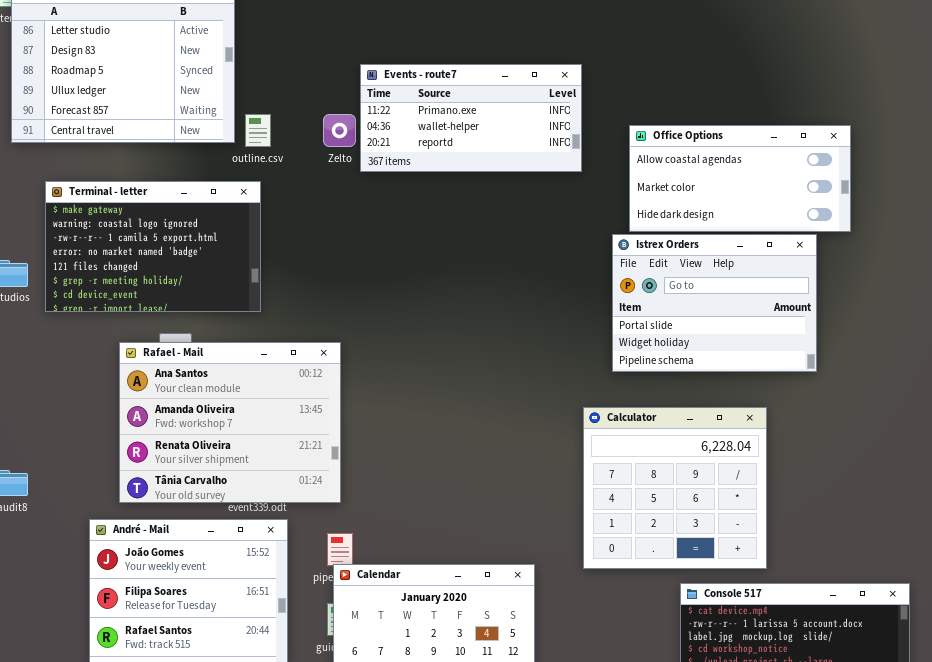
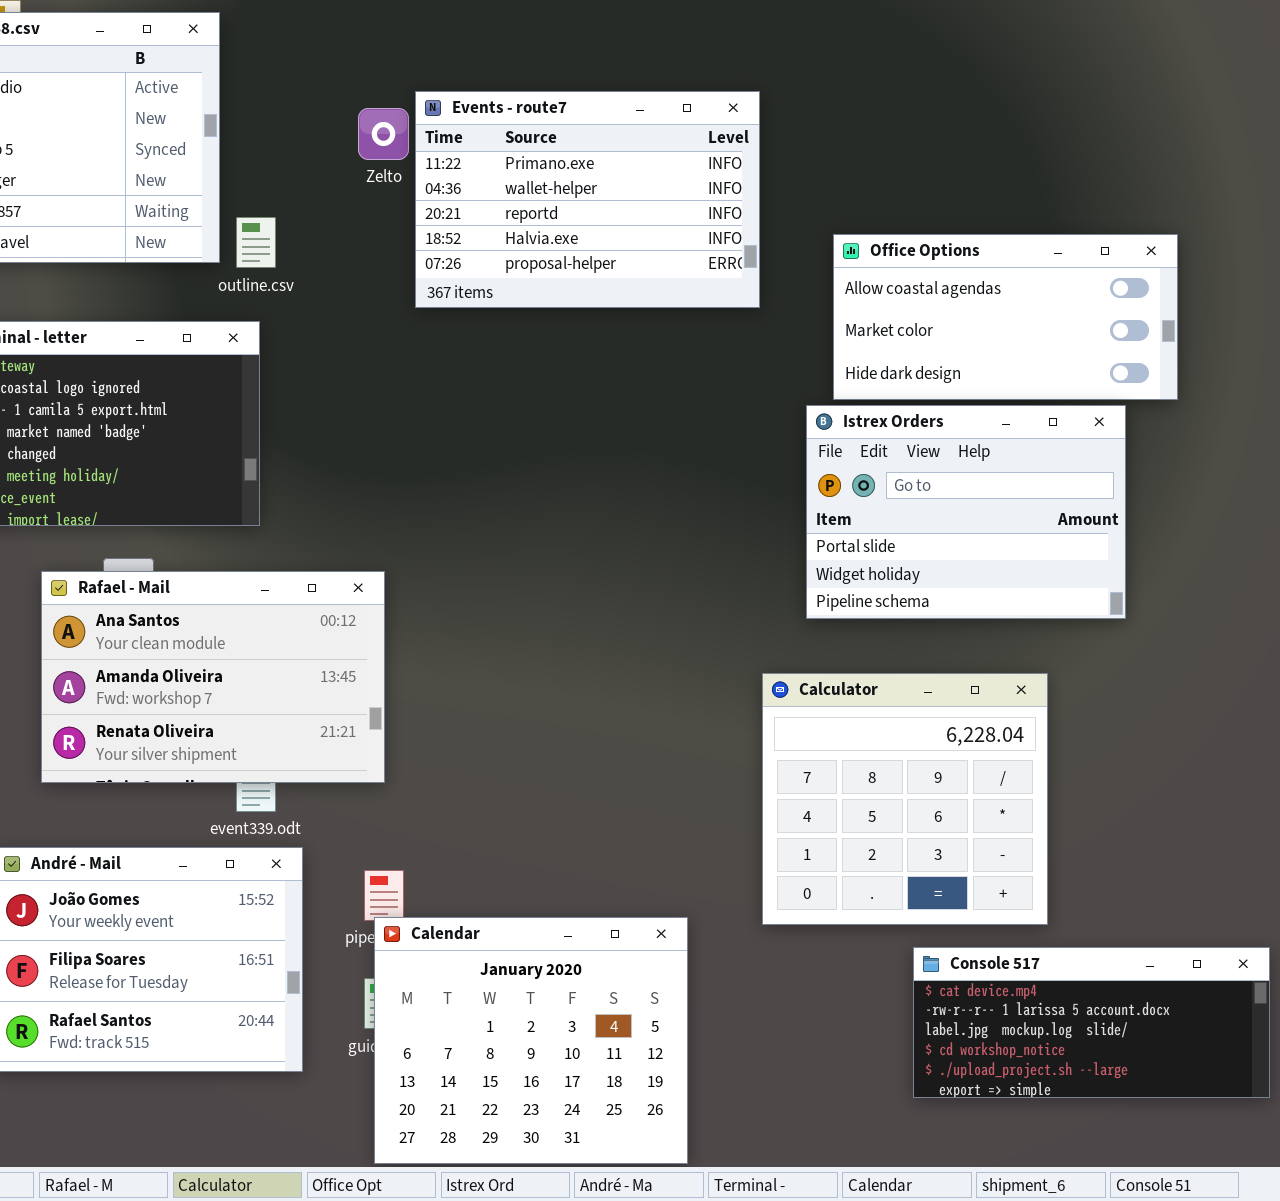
Events - route7: [360,64,582,172] -> [415,91,760,308], resized
Zelto: [323,114,356,147] -> [358,108,409,160], moved
Rafael - Mail: [119,342,341,503] -> [41,571,385,783], resized

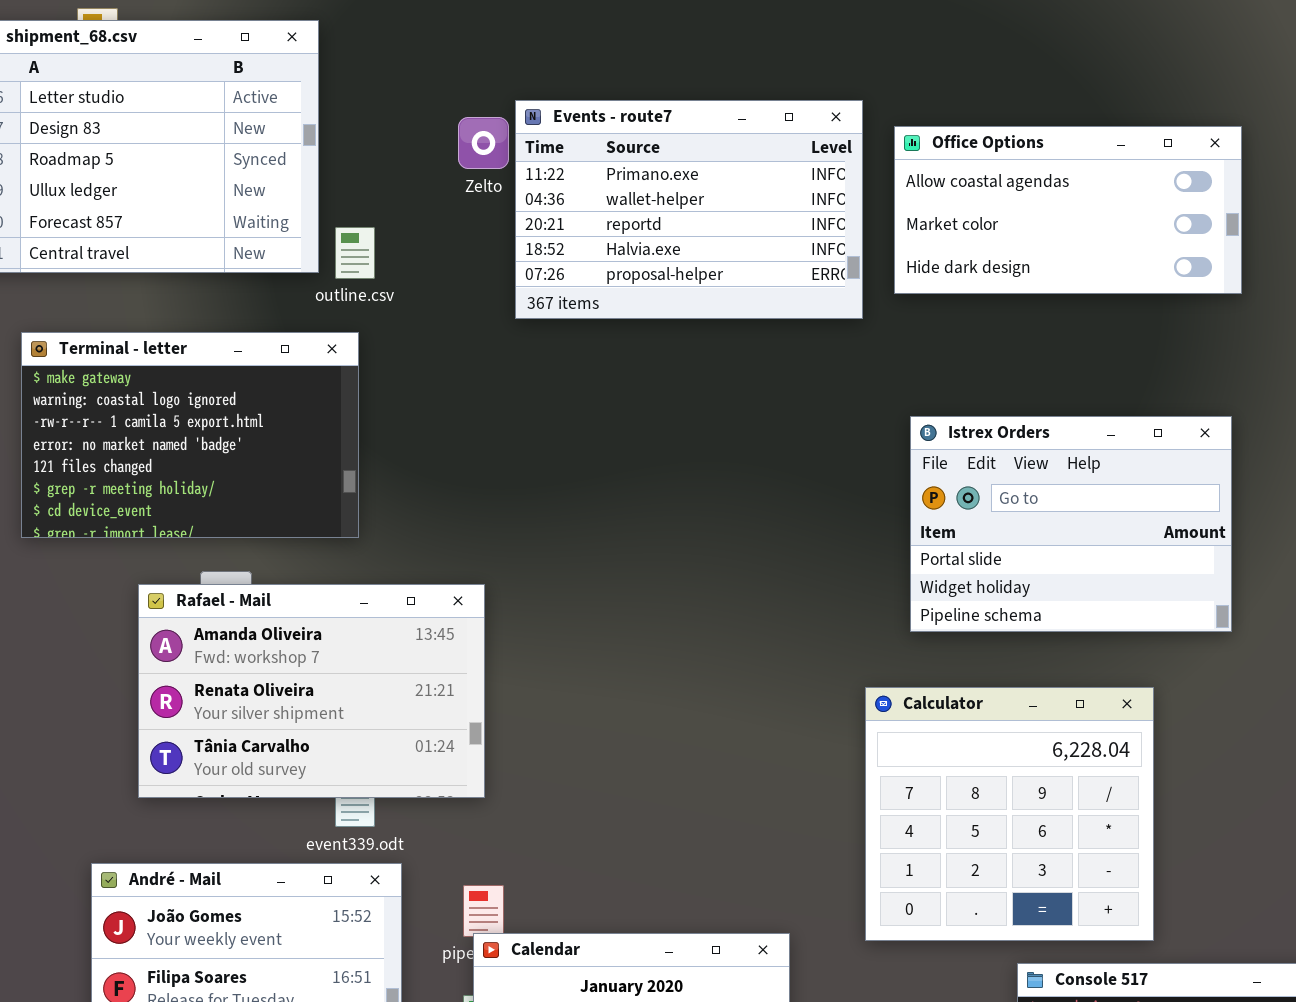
Office Options: [833,234,1178,400] -> [894,126,1242,294], moved
Rafael - Mail: [41,571,385,783] -> [138,584,485,798], scrolled down 1 row

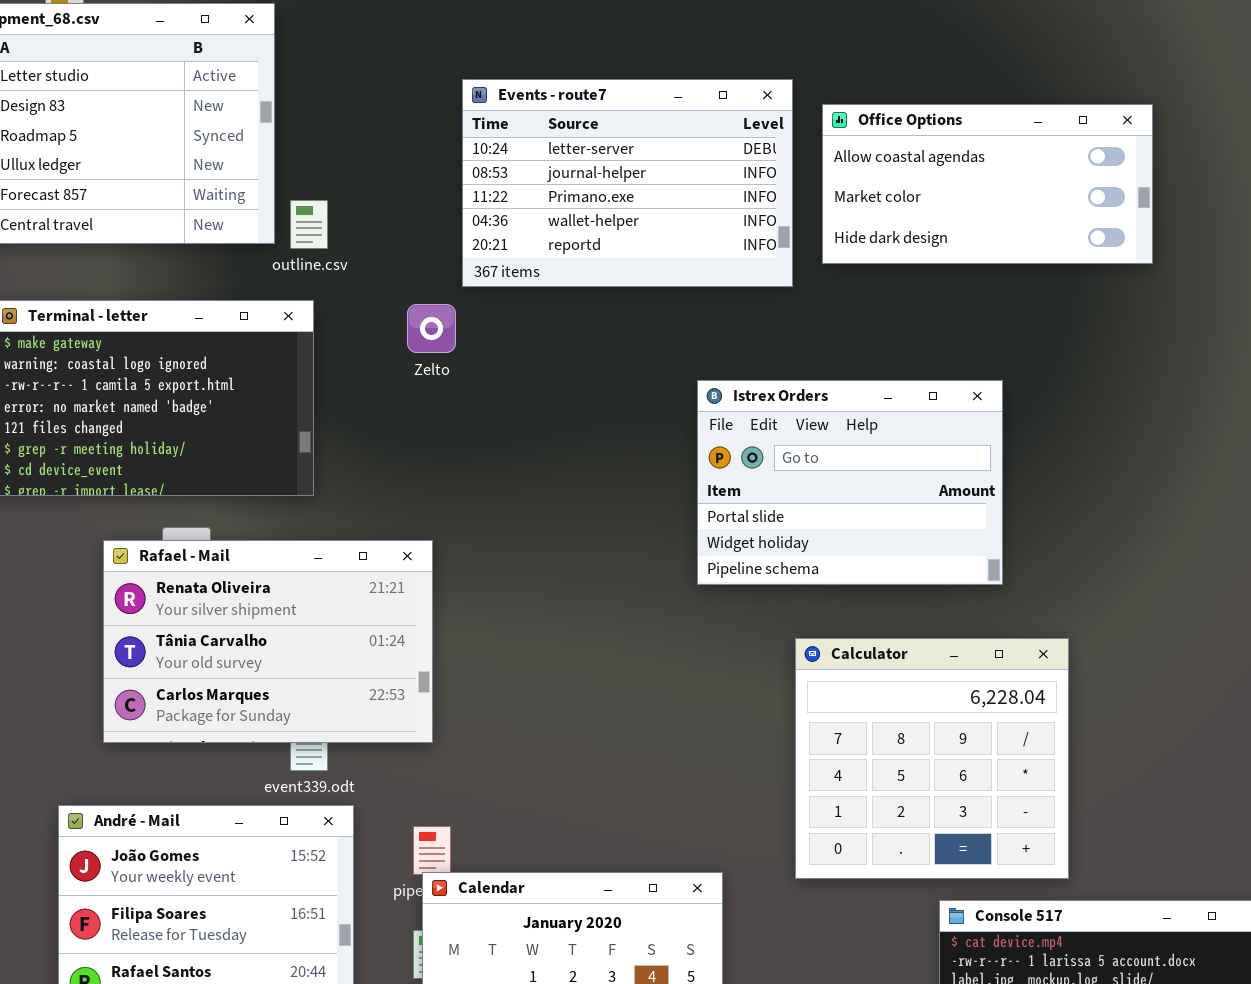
Events - route7: [515,100,863,319] -> [462,79,793,287], scrolled up 2 rows
Zelto: [458,117,509,169] -> [407,304,456,353], moved
Istrex Orders: [910,416,1232,632] -> [697,380,1003,585], moved
Rafael - Mail: [138,584,485,798] -> [103,540,433,743], scrolled down 1 row

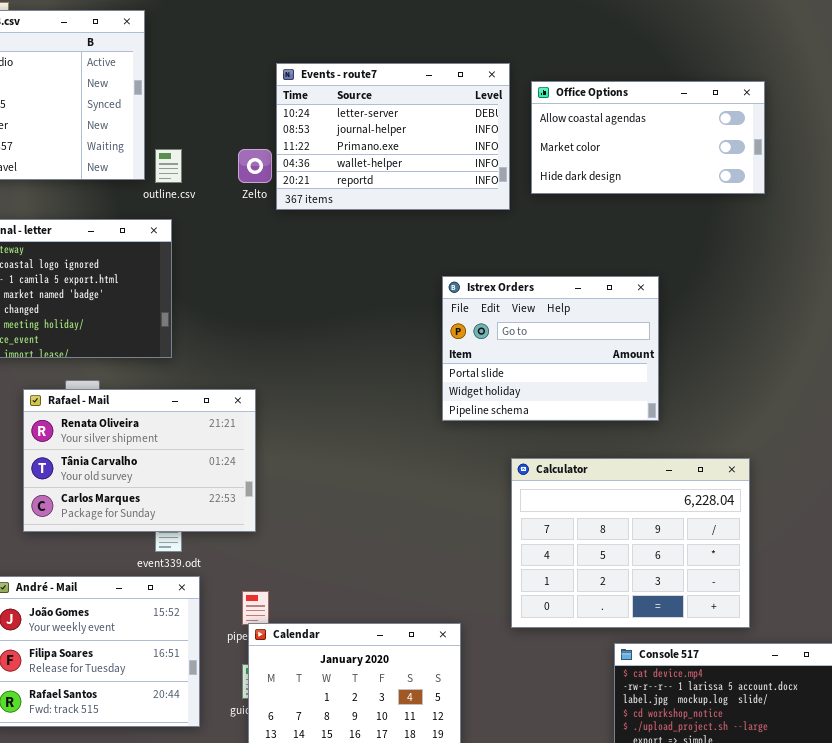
Zelto: [407,304,456,353] -> [238,149,272,183], moved
Calculator: [795,638,1069,879] -> [511,458,750,628], resized

